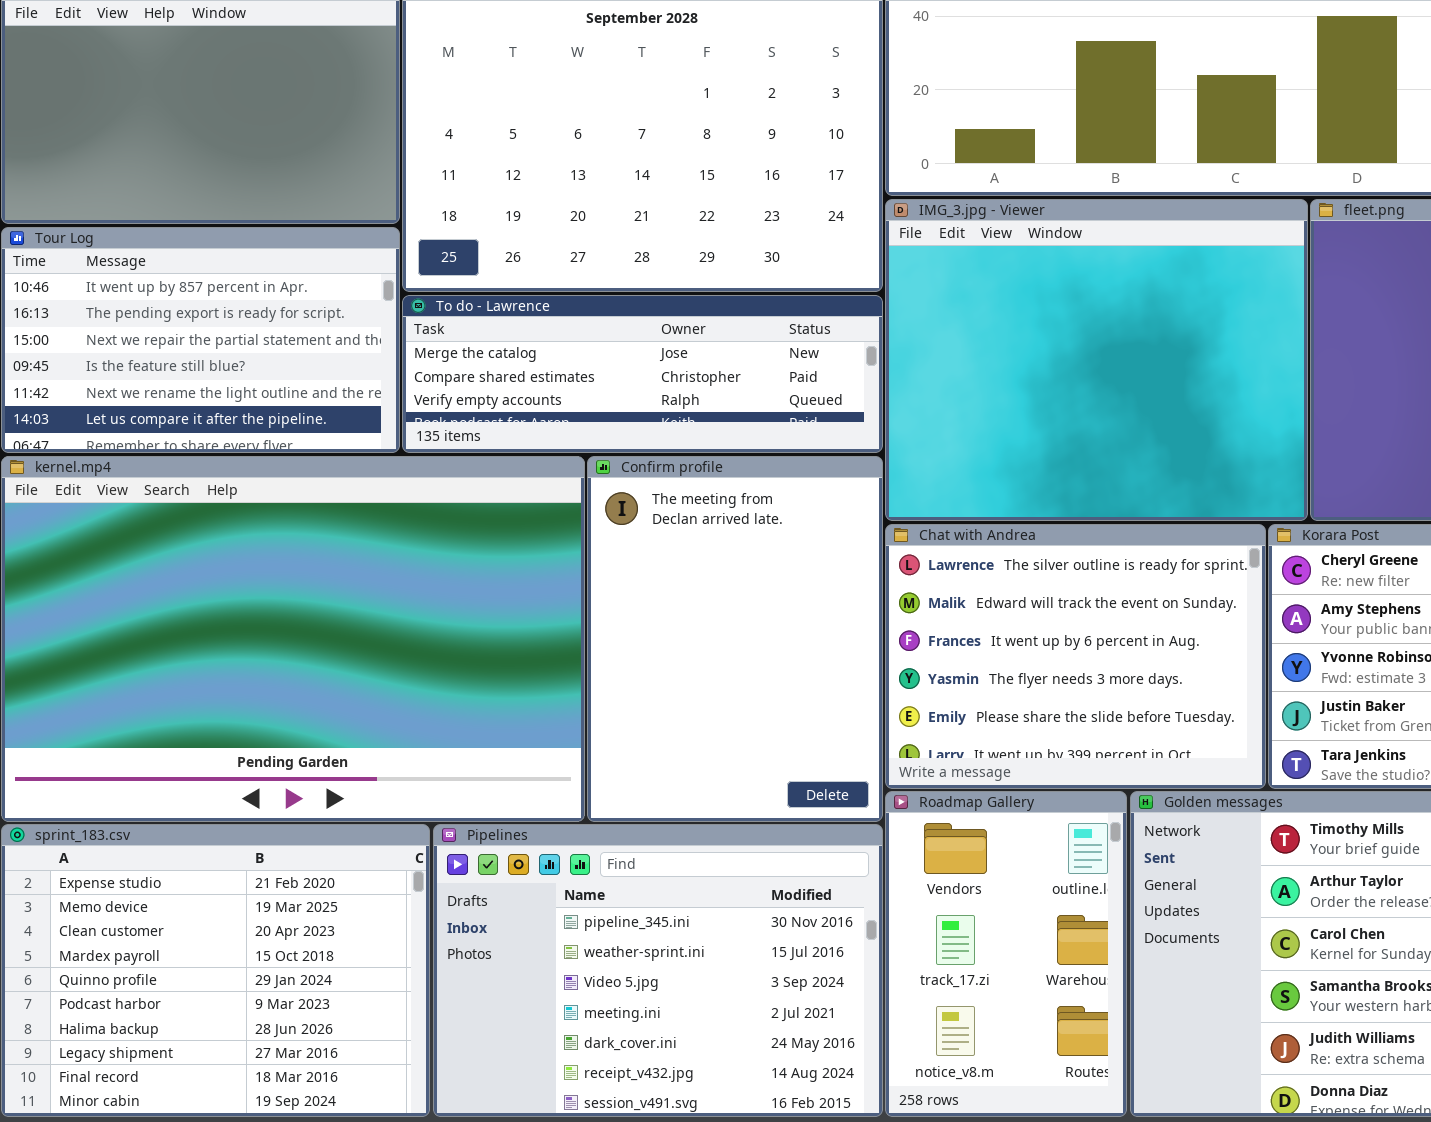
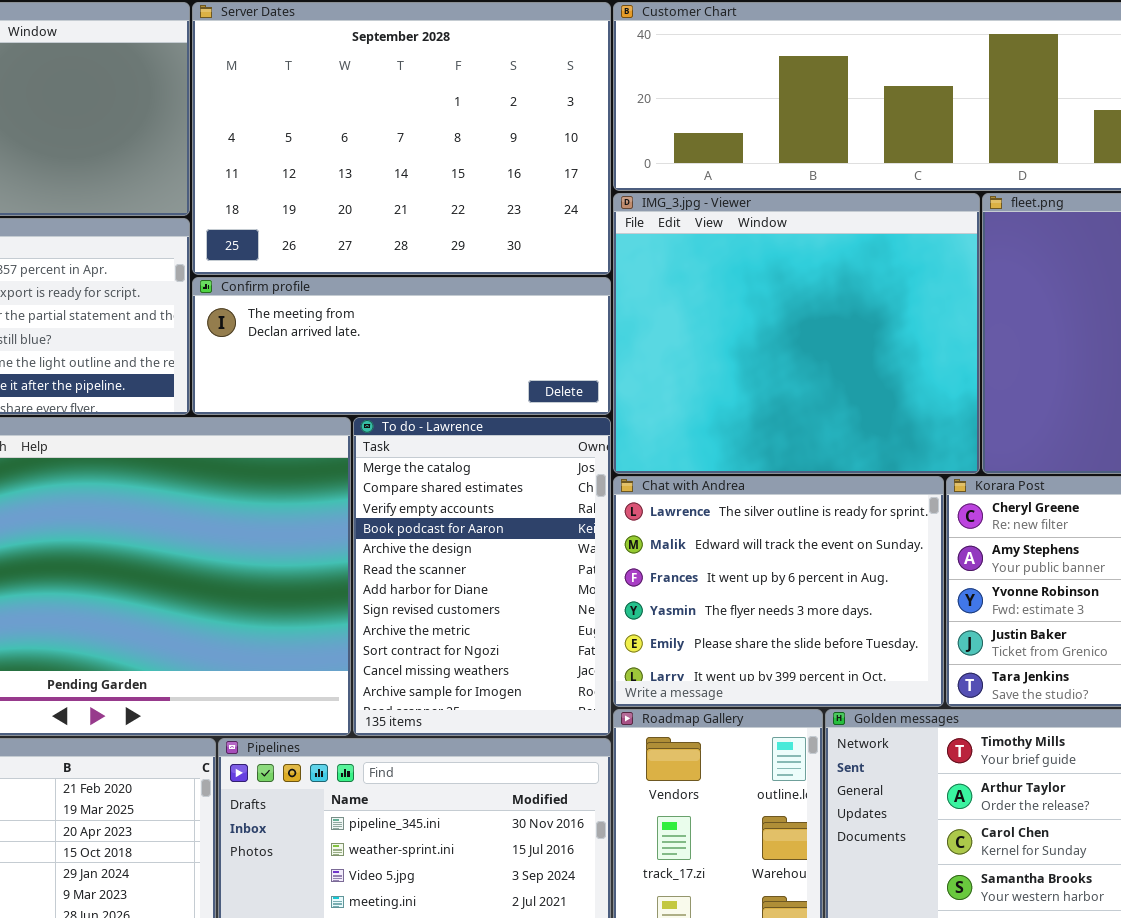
To do - Lawrence: [402,295,883,453] -> [353,417,611,736], moved, resized
Confirm profile: [587,456,883,822] -> [192,277,611,415], moved, resized

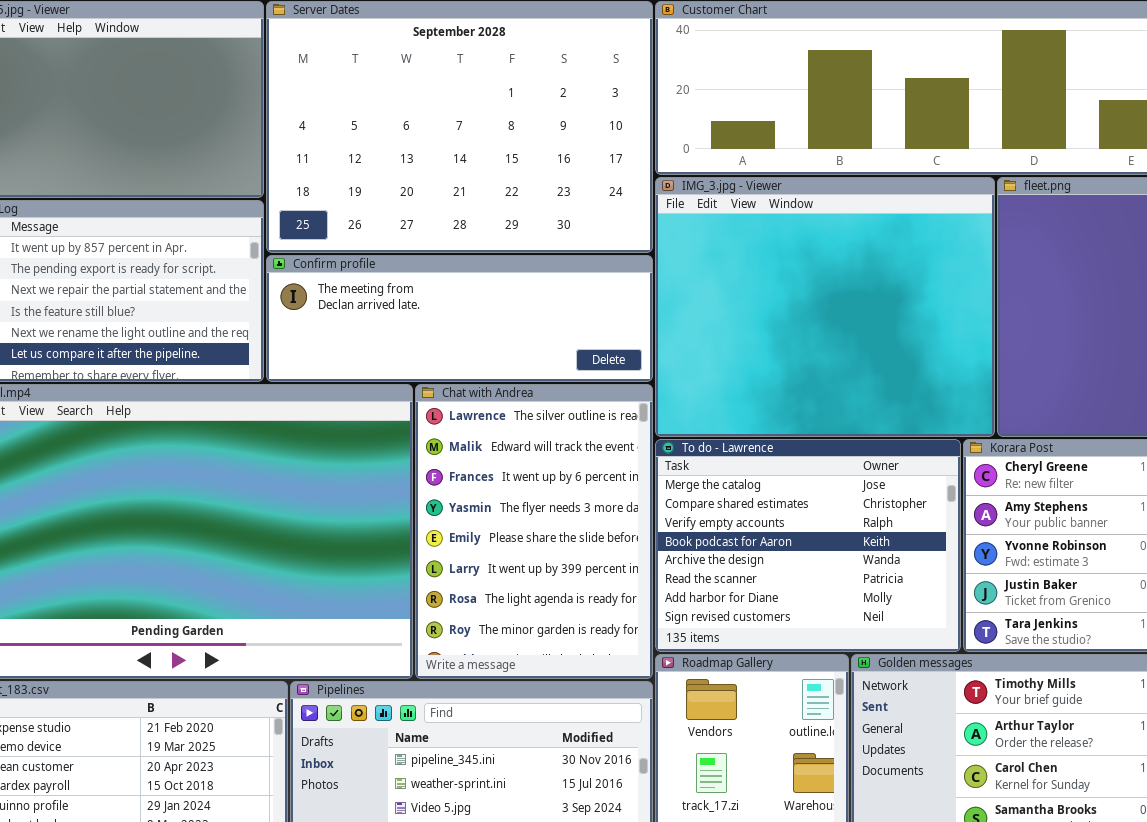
To do - Lawrence: [353,417,611,736] -> [655,439,961,652], moved, resized
Chat with Andrea: [613,476,944,707] -> [415,384,653,679], moved, resized

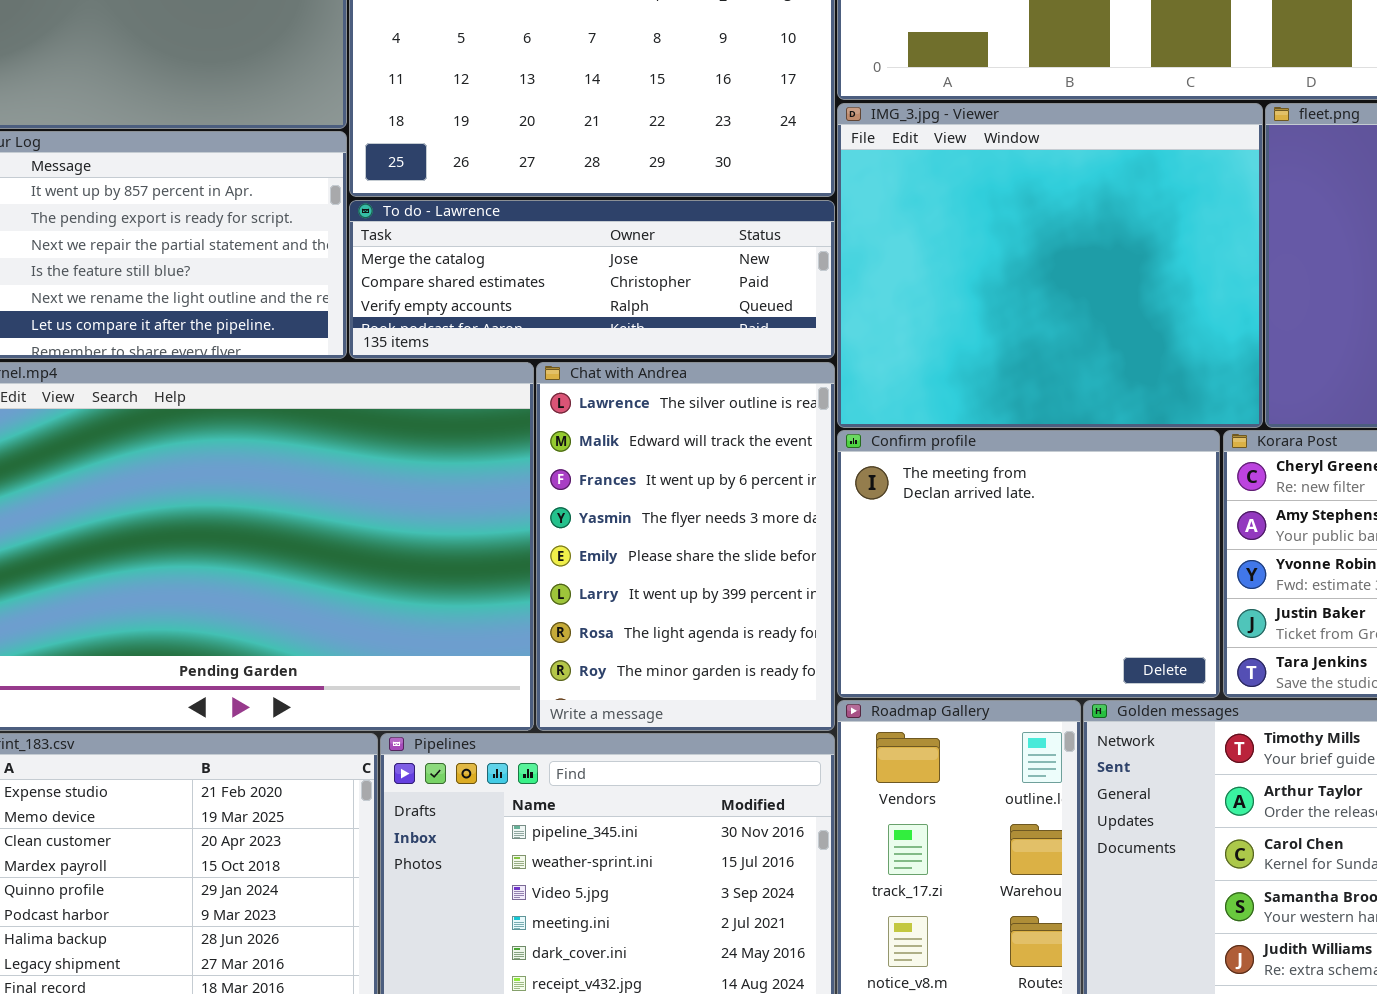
Confirm profile: [266,255,653,382] -> [837,430,1220,698], moved, resized
To do - Lawrence: [655,439,961,652] -> [349,200,835,359], moved, resized

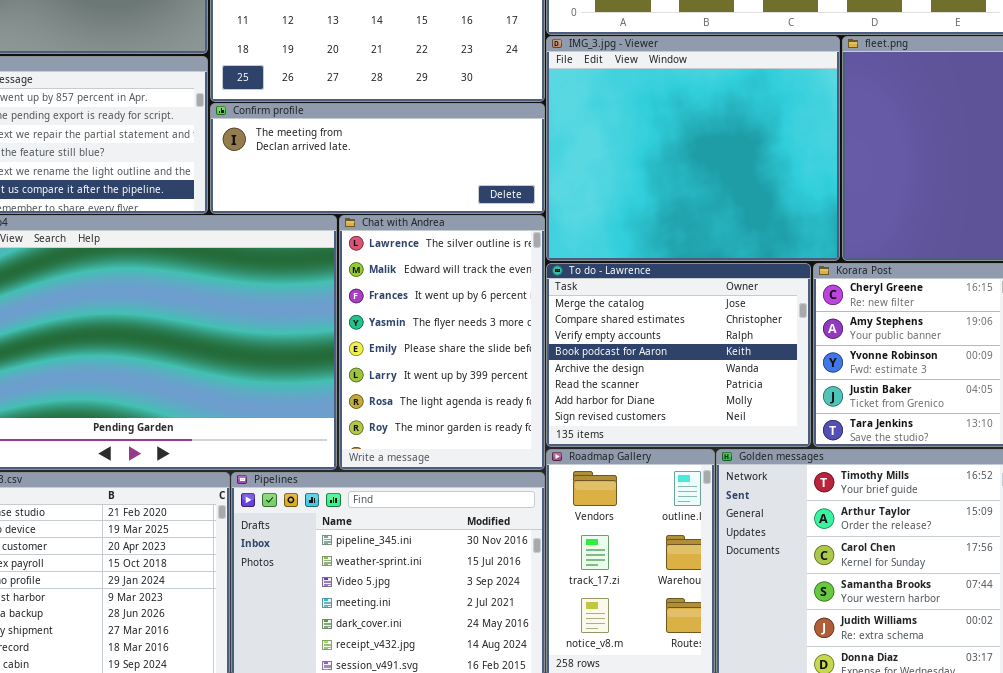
To do - Lawrence: [349,200,835,359] -> [546,263,811,447], moved, resized
Confirm profile: [837,430,1220,698] -> [210,103,545,214], moved, resized

